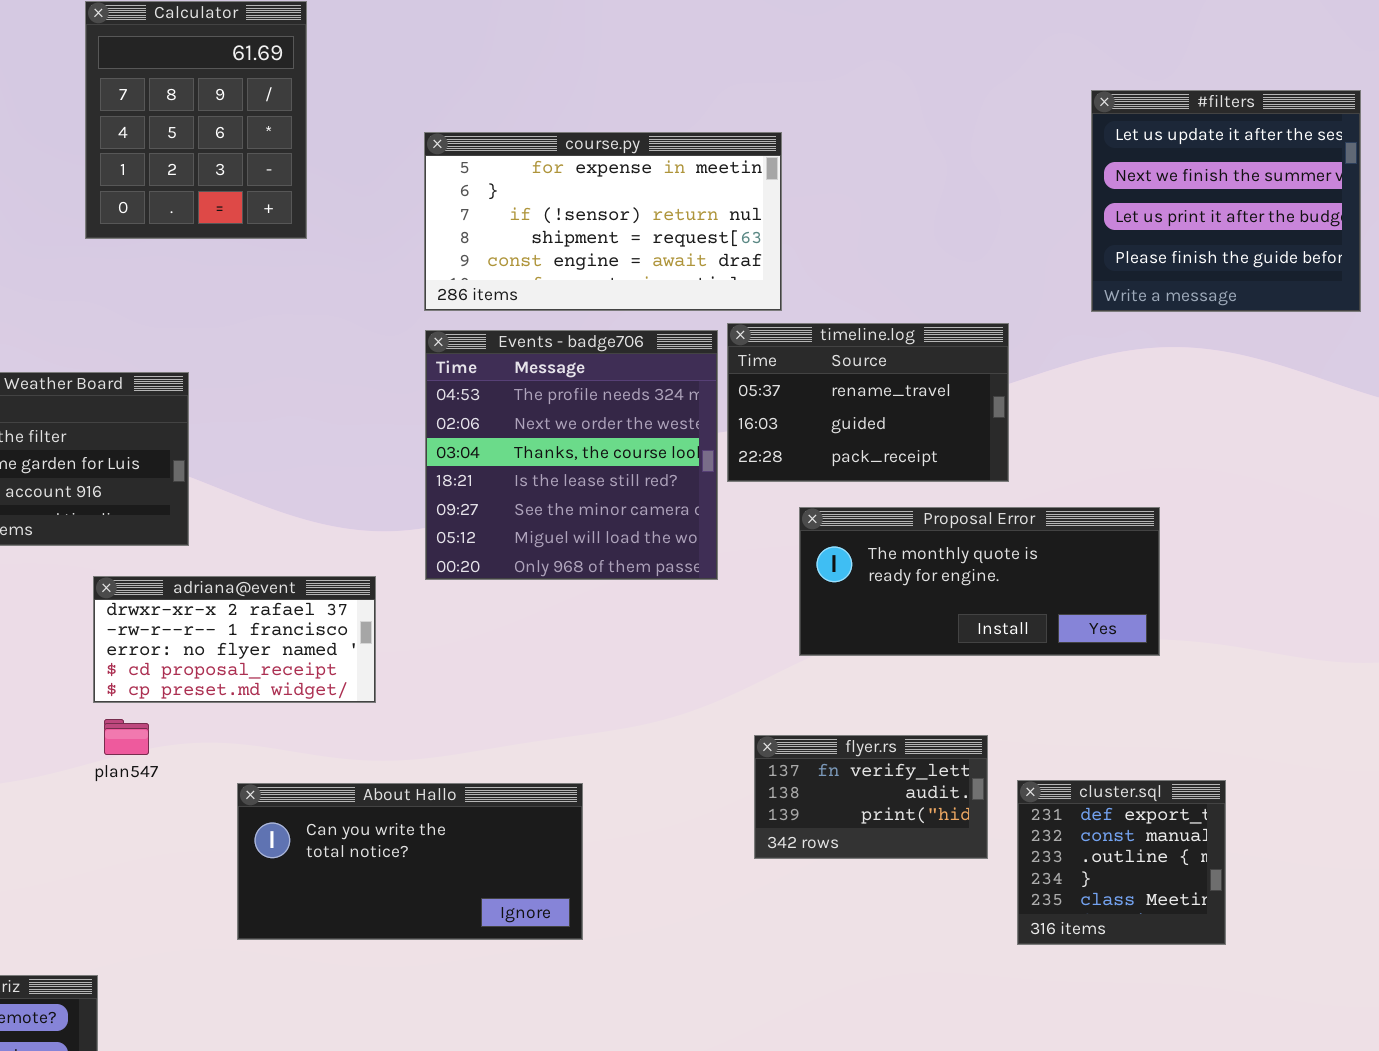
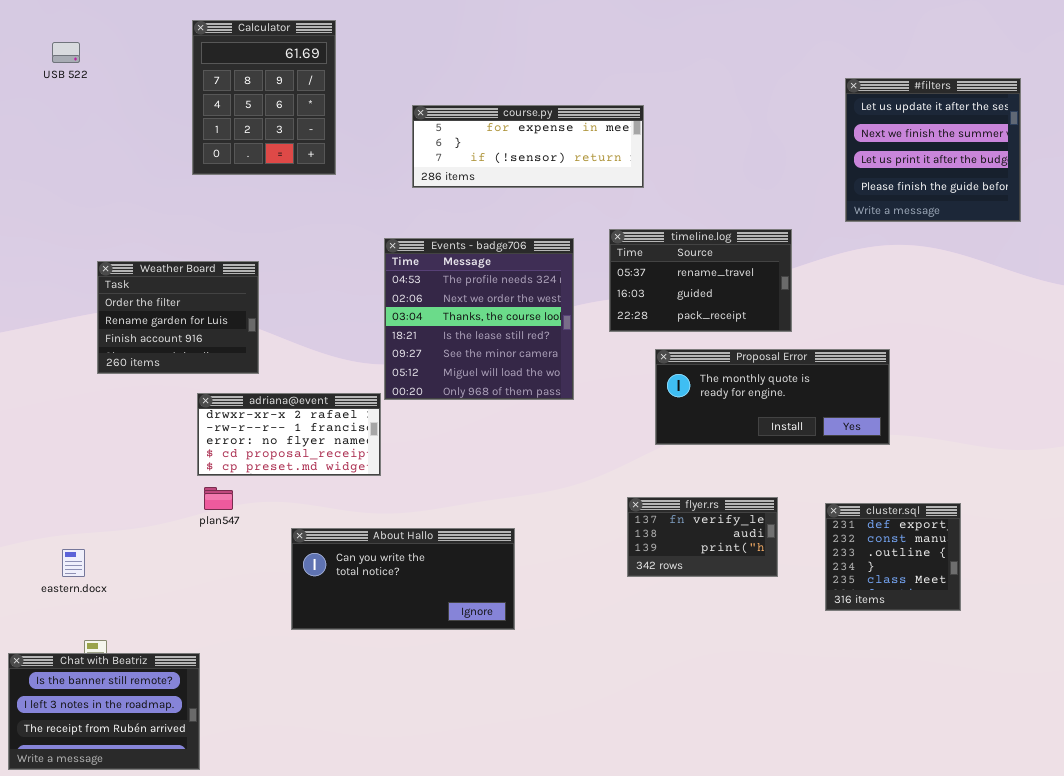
course.py: [424,132,782,311] -> [412,105,644,188], resized
Events - badge706: [425,330,718,580] -> [384,238,574,400], moved
cluster.sql: [1017,780,1226,945] -> [825,503,961,611], moved

